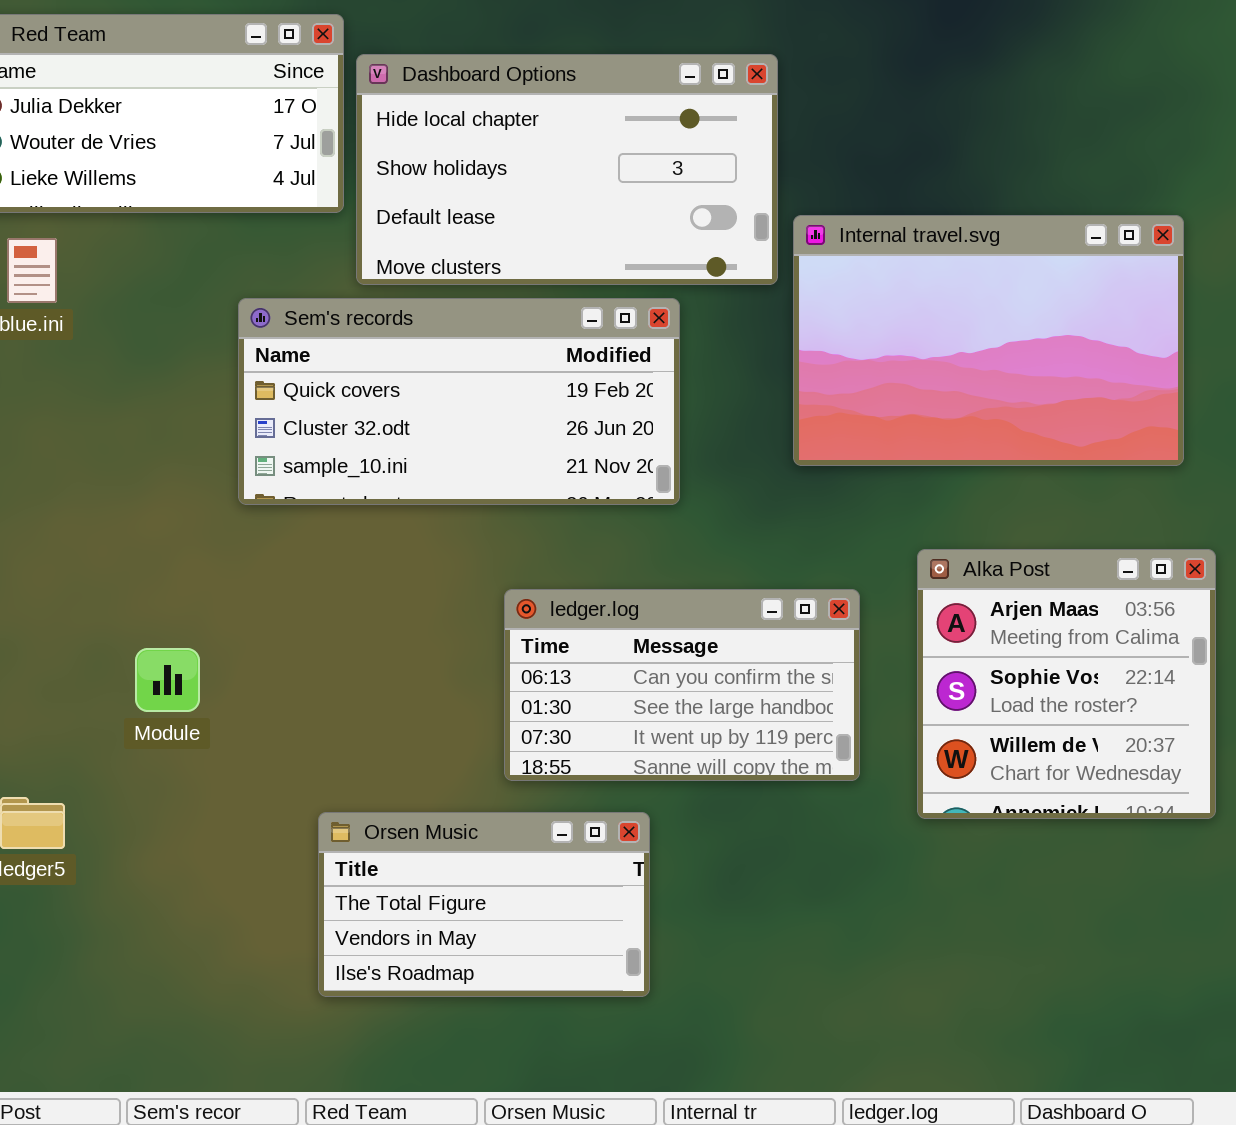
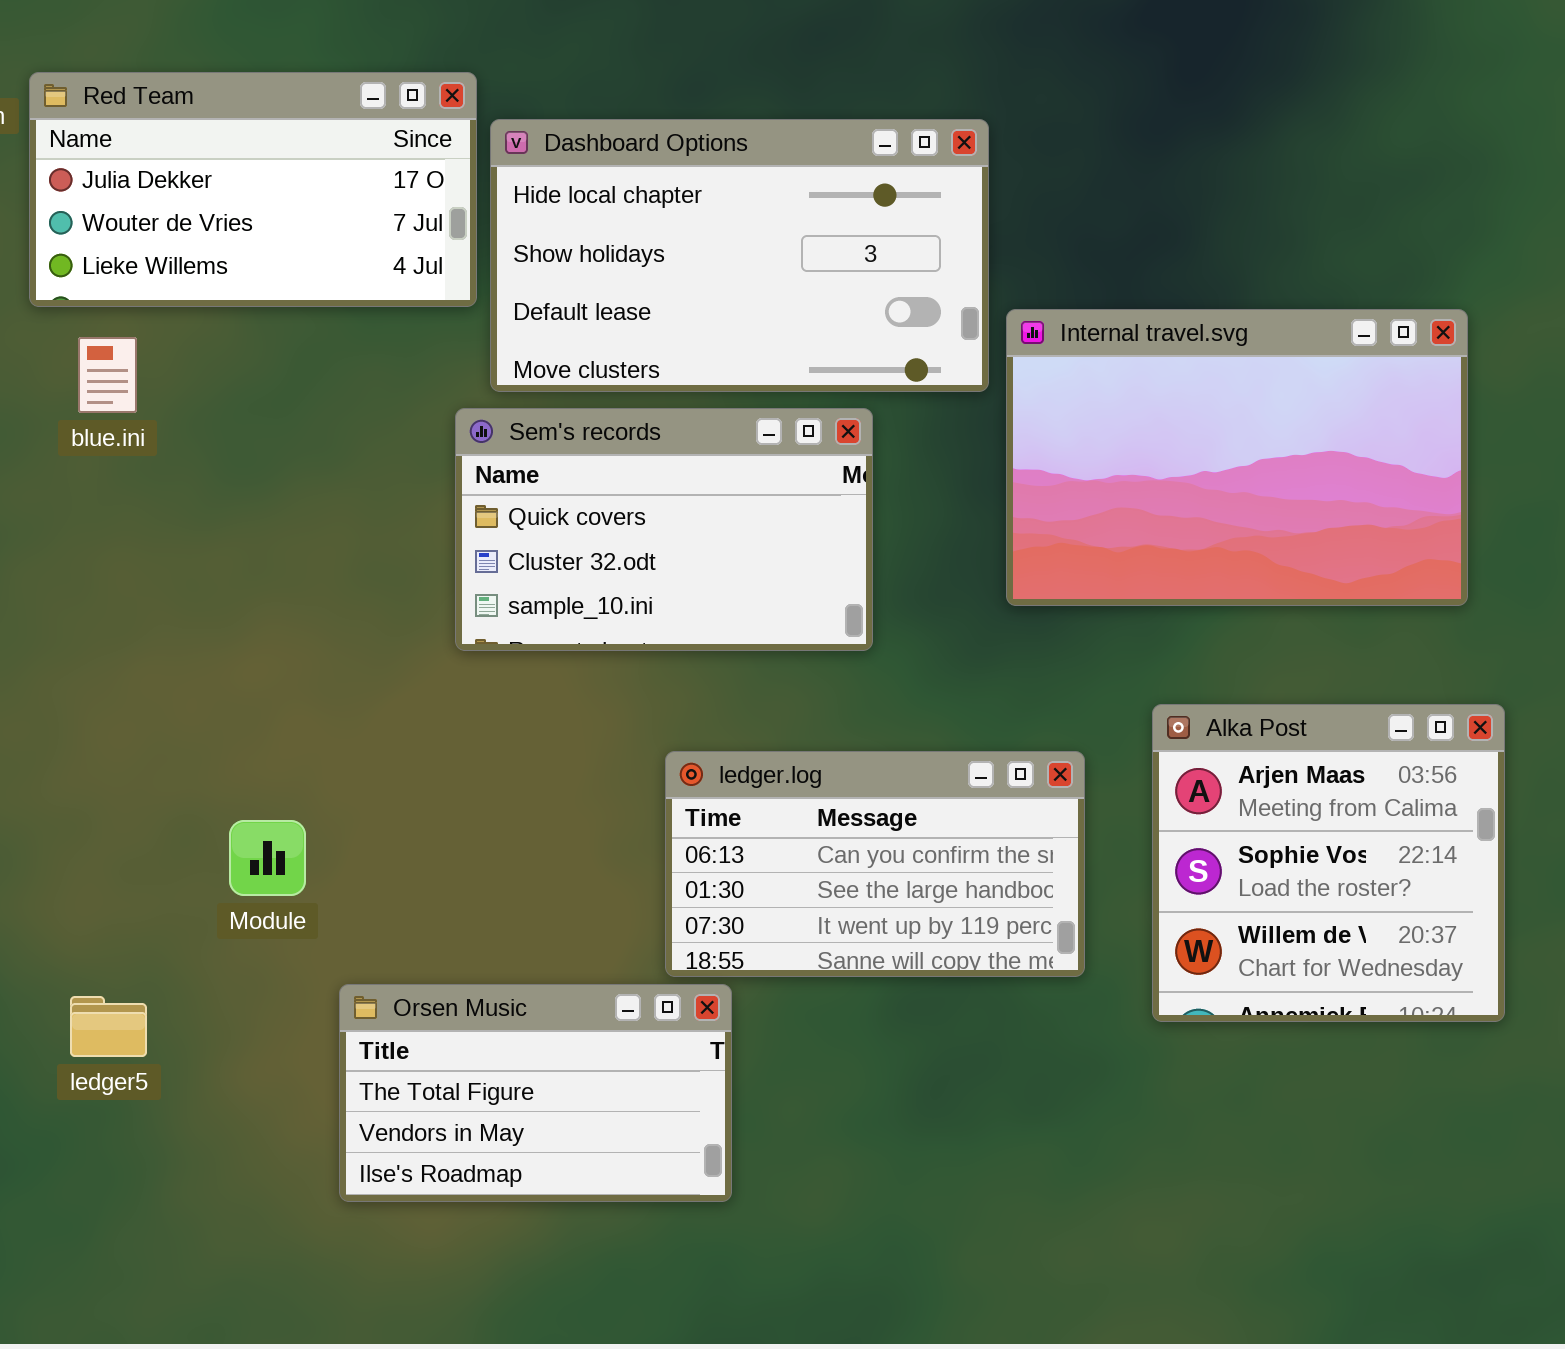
Sem's records: [238,298,680,505] -> [455,408,873,651], resized
Orsen Music: [318,812,650,997] -> [339,984,732,1202], moved

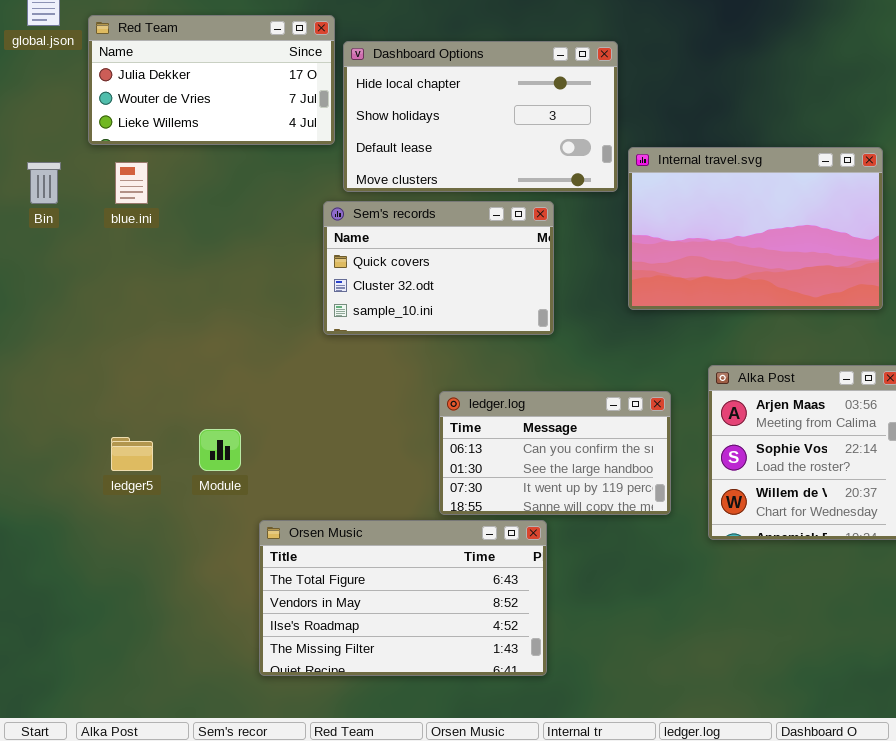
Orsen Music: [339,984,732,1202] -> [259,520,547,676], resized
ledger5: [70,996,147,1057] -> [111,437,153,471], moved

